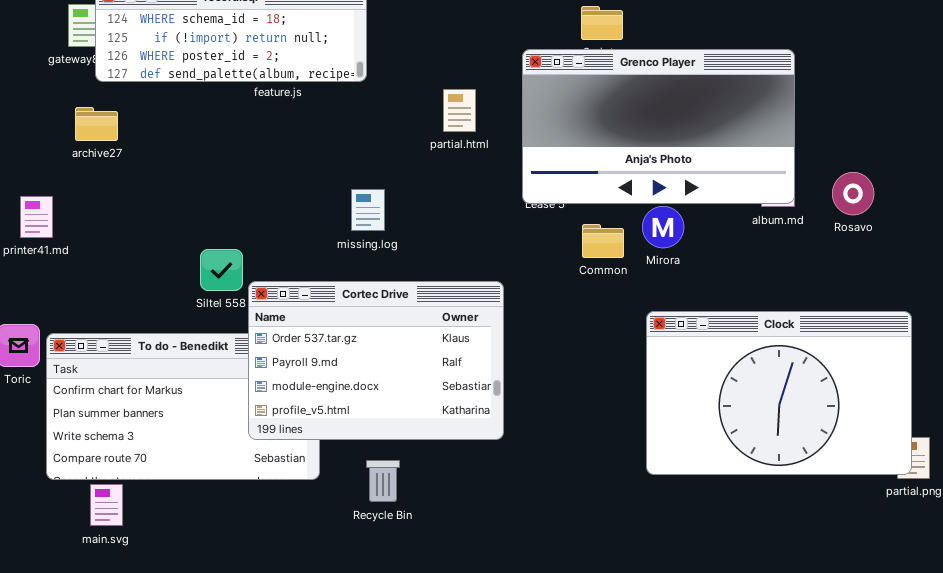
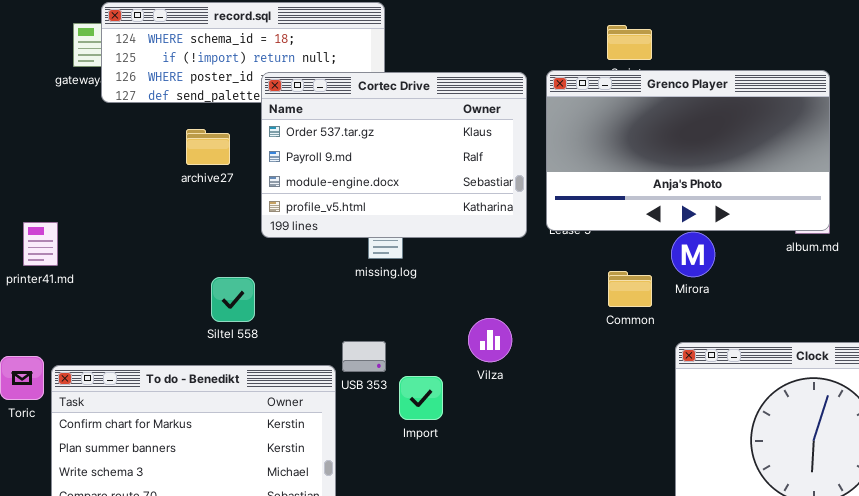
archive27: [75,107,118,141] -> [186,129,230,165], moved
Common: [582,224,624,258] -> [608,271,652,307], moved
Cortec Drive: [248,281,504,440] -> [261,72,527,238], moved

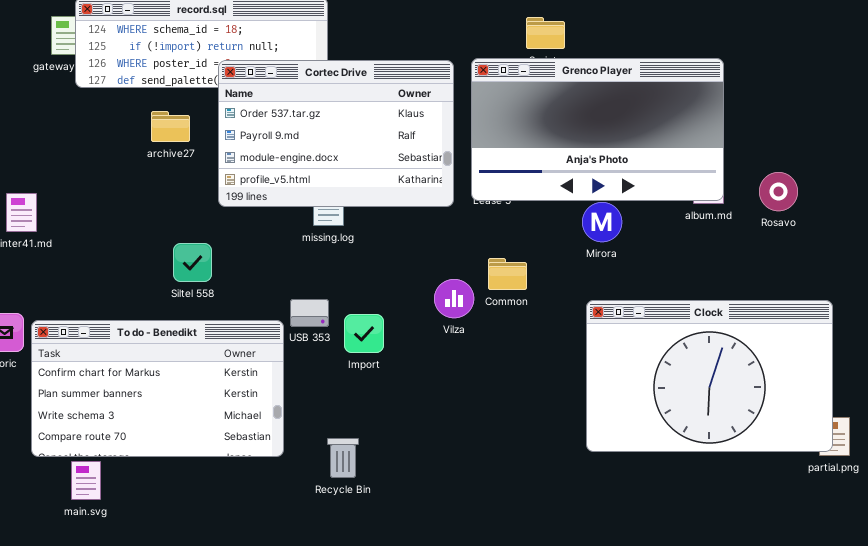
Common: [608,271,652,307] -> [488,258,527,290], moved
Vilza: [468,318,512,362] -> [434,279,474,318], moved
Import: [399,376,443,420] -> [344,314,384,353], moved

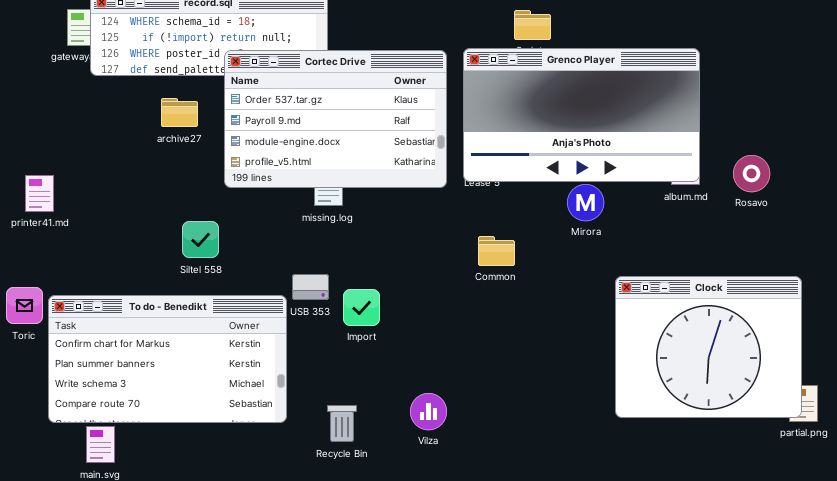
Vilza: [434,279,474,318] -> [410,393,447,430], moved
Clock: [586,300,833,452] -> [615,276,802,418], resized

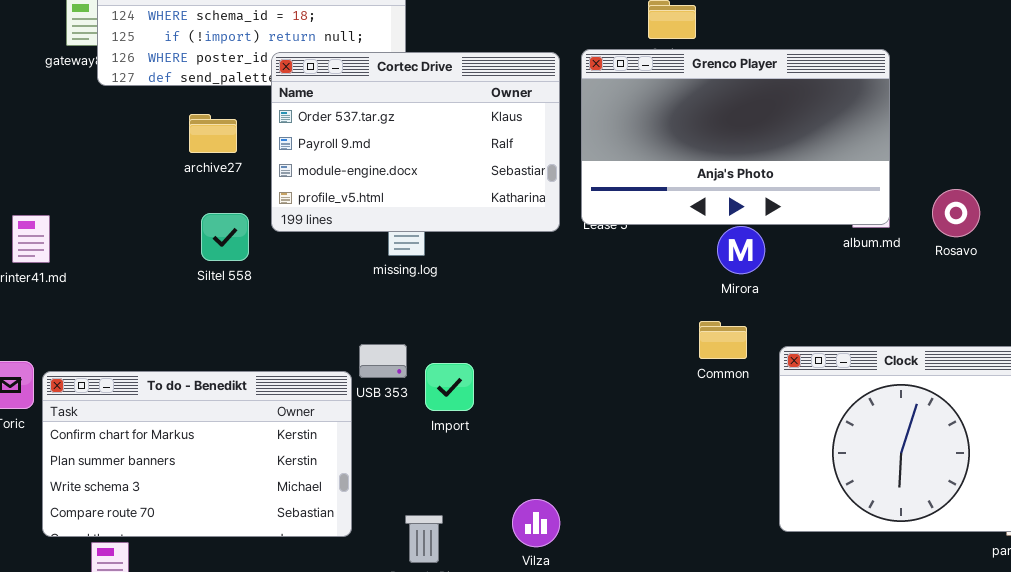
Siltel 558: [182,221,219,258] -> [201,213,249,261], moved
Common: [478,236,515,266] -> [699,321,747,359], moved

